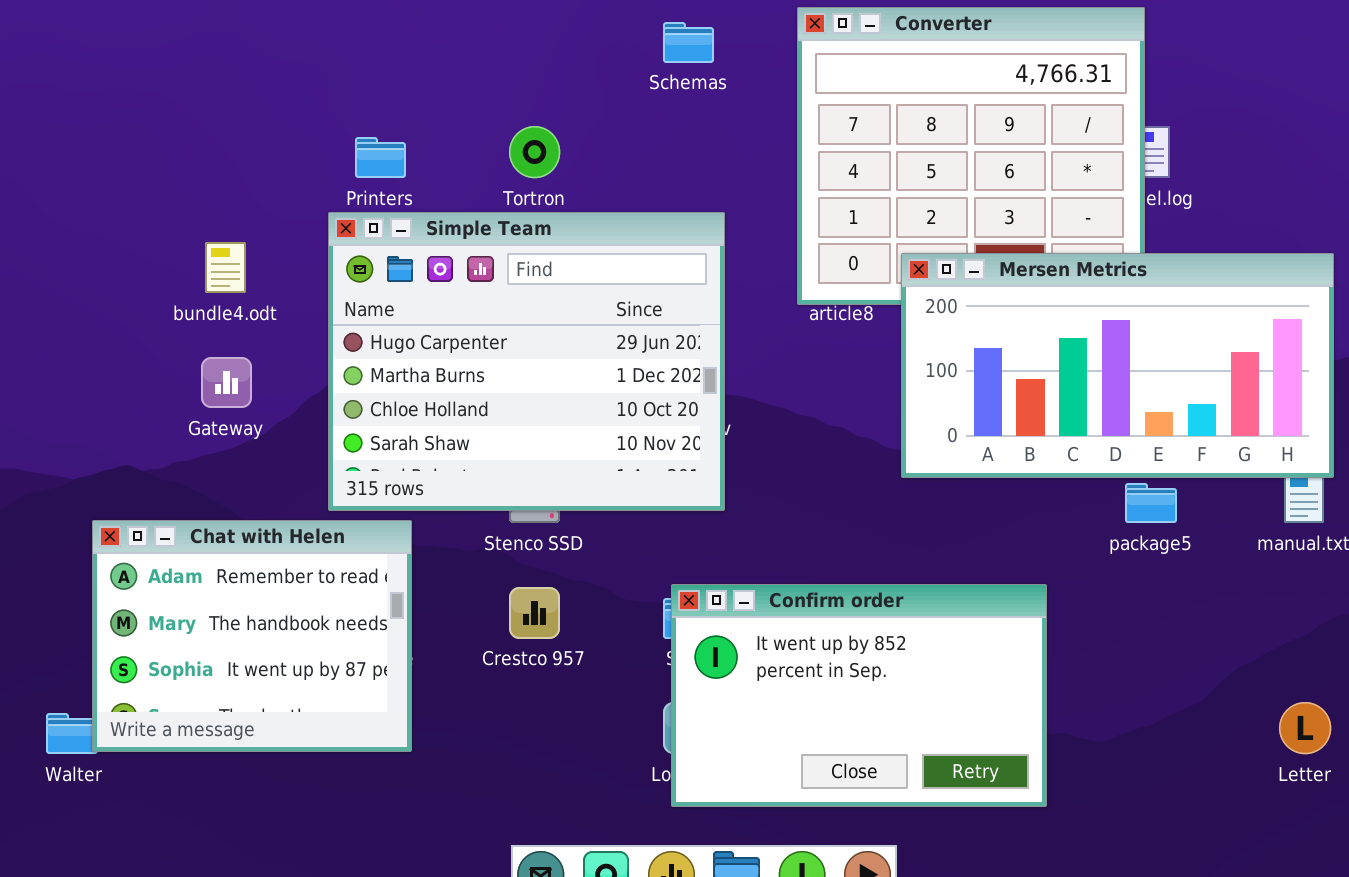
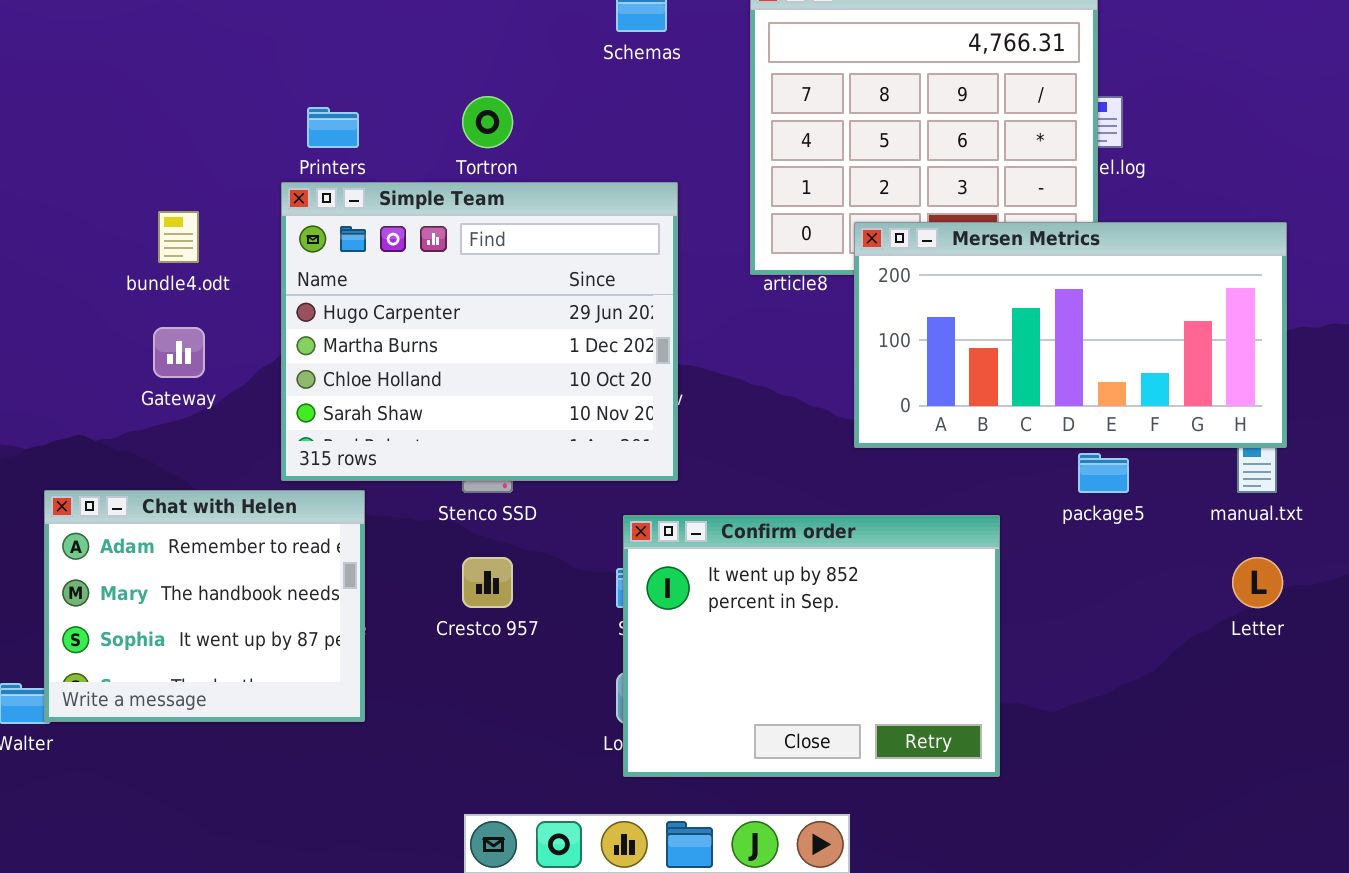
Confirm order: [671,584,1047,807] -> [623,515,1000,777], resized
Letter: [1279,702,1331,754] -> [1232,557,1283,608], moved

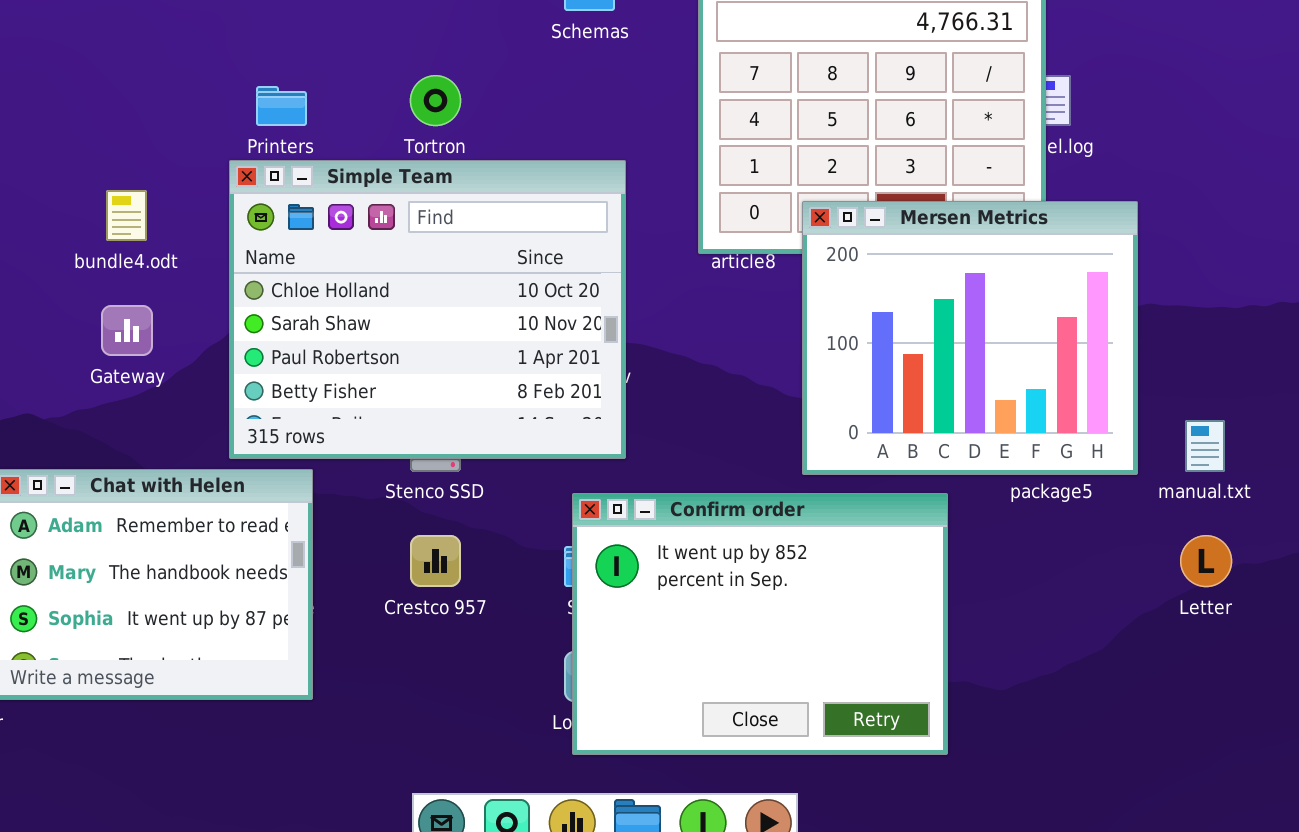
Simple Team: [281,182,678,481] -> [229,160,626,459], scrolled down 2 rows
Mersen Metrics: [854,222,1287,448] -> [802,201,1138,475], resized

